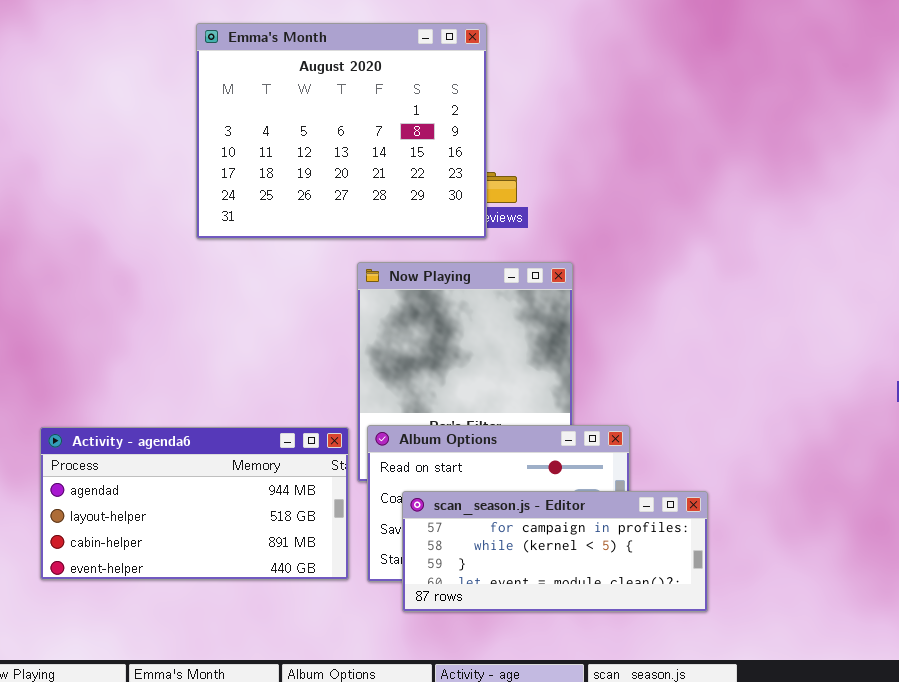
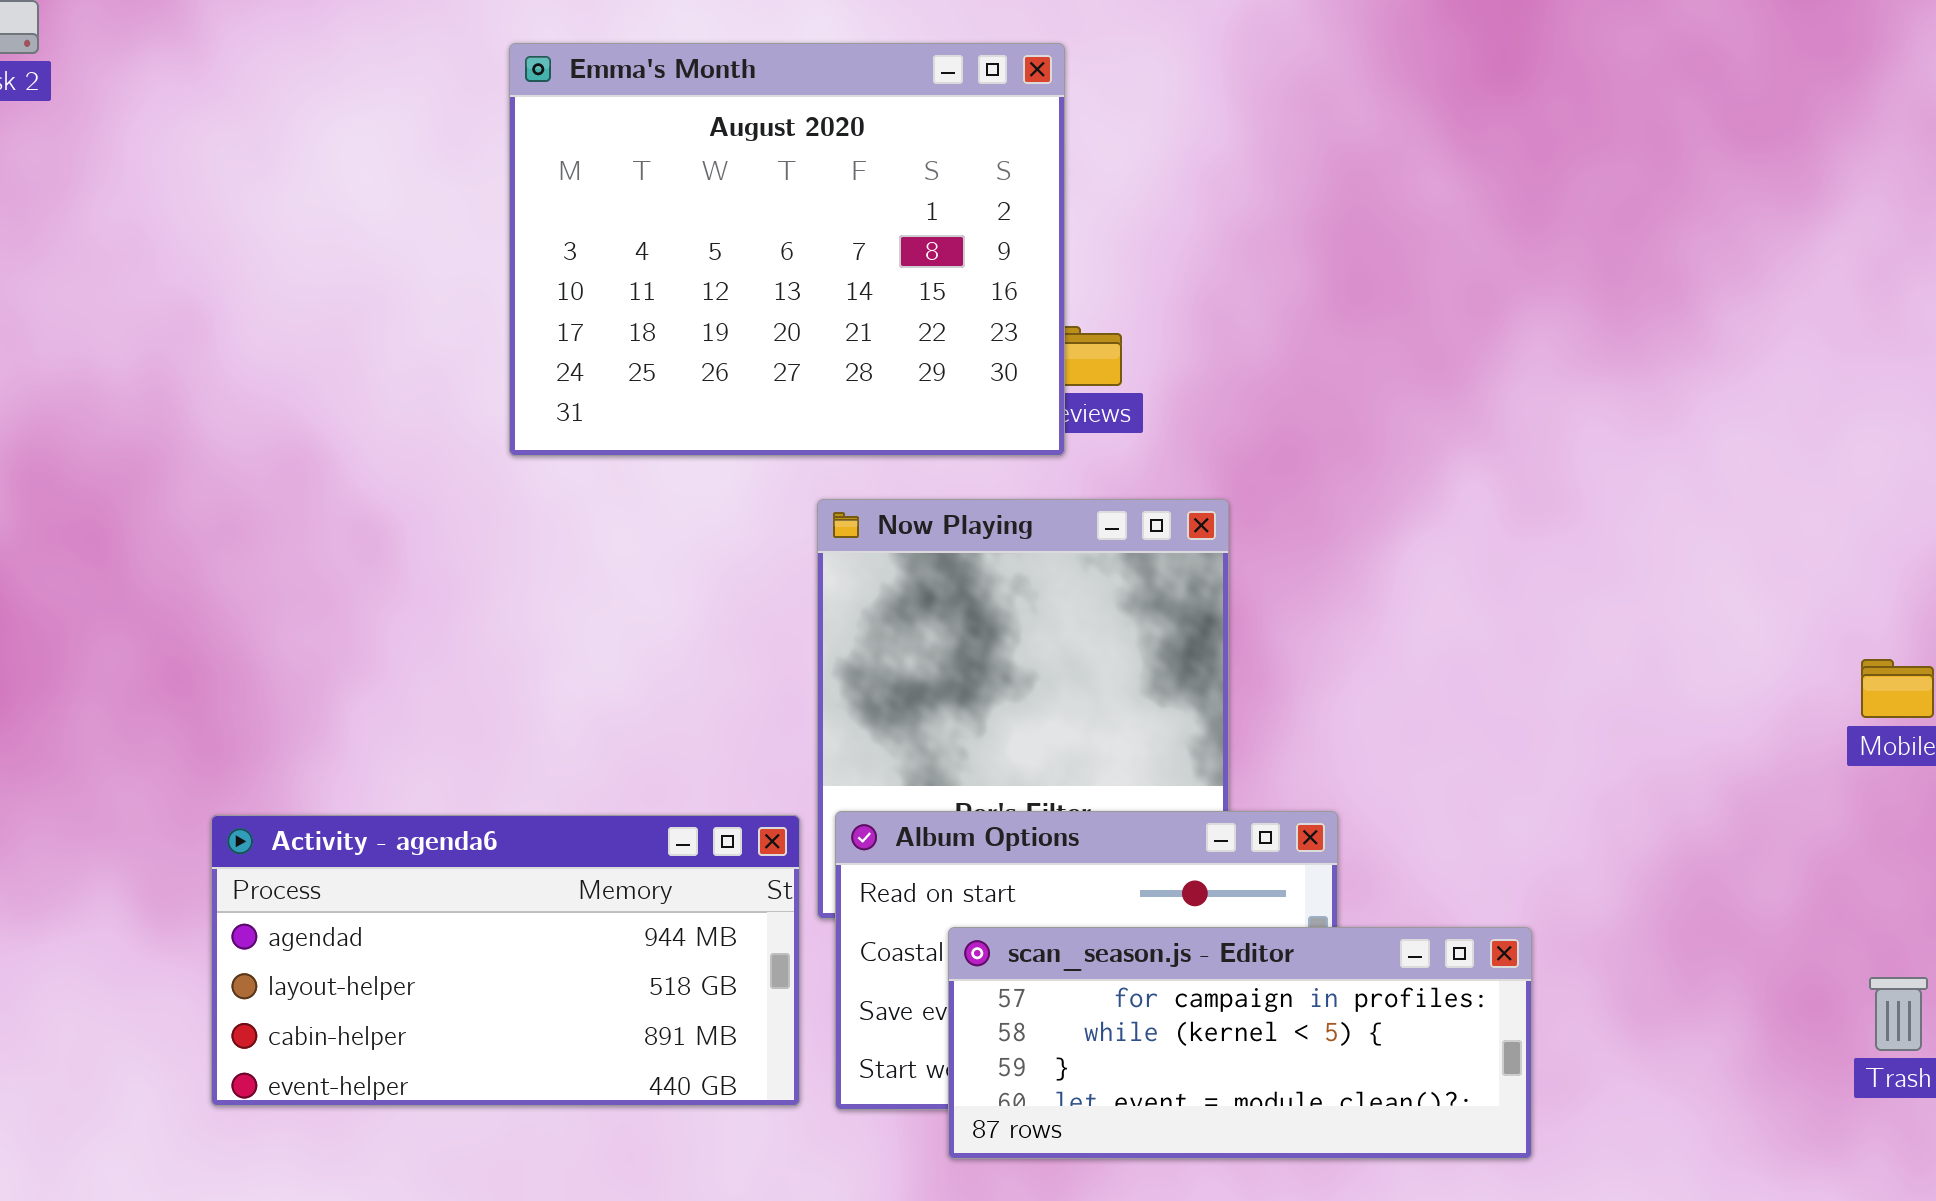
scan_season.js - Editor: [402,491,708,612] -> [948,927,1532,1159], moved

